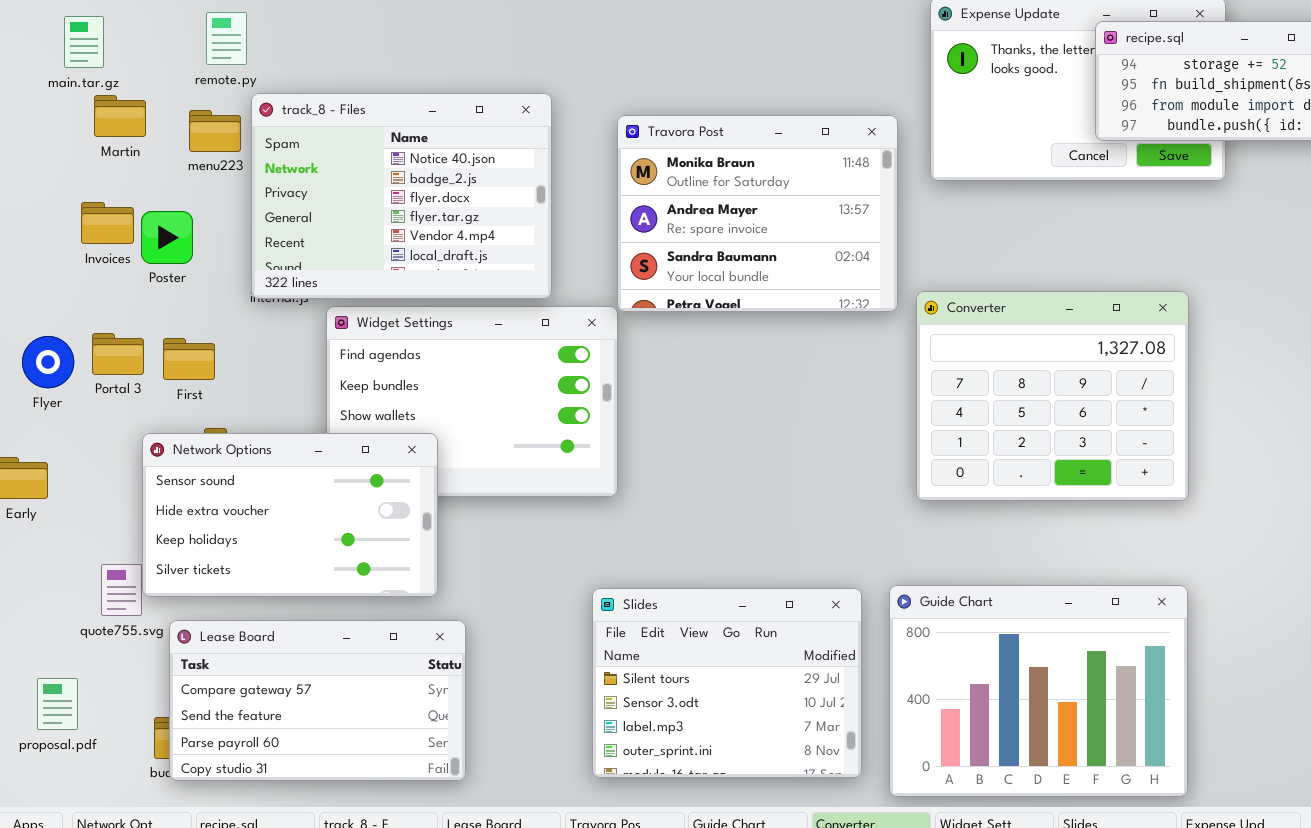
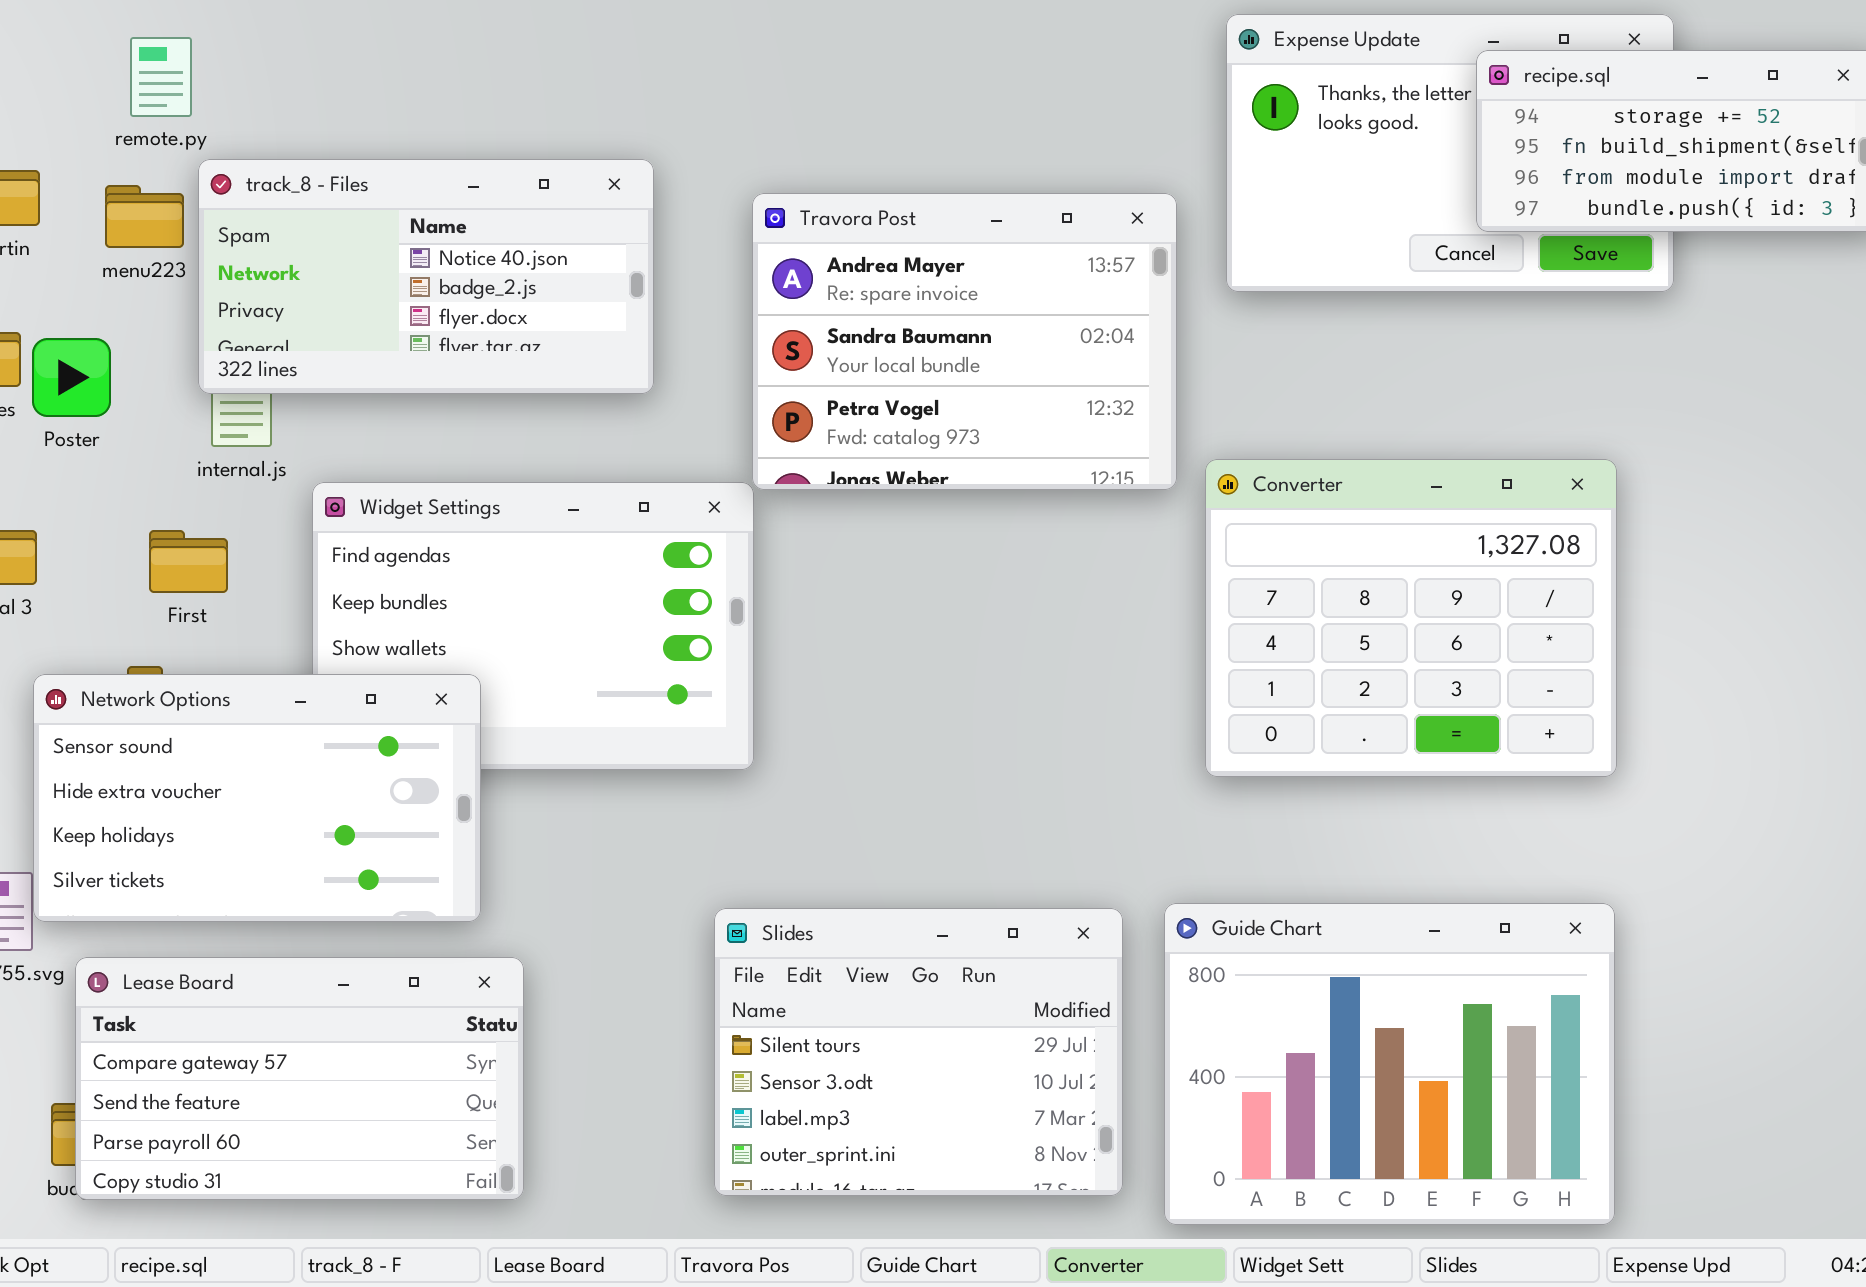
track_8 - Files: [251,93,552,299] -> [198,159,654,394], resized
Travora Post: [617,115,898,312] -> [752,193,1177,490], scrolled down 1 row
First: [163,338,215,380] -> [149,530,228,593], moved

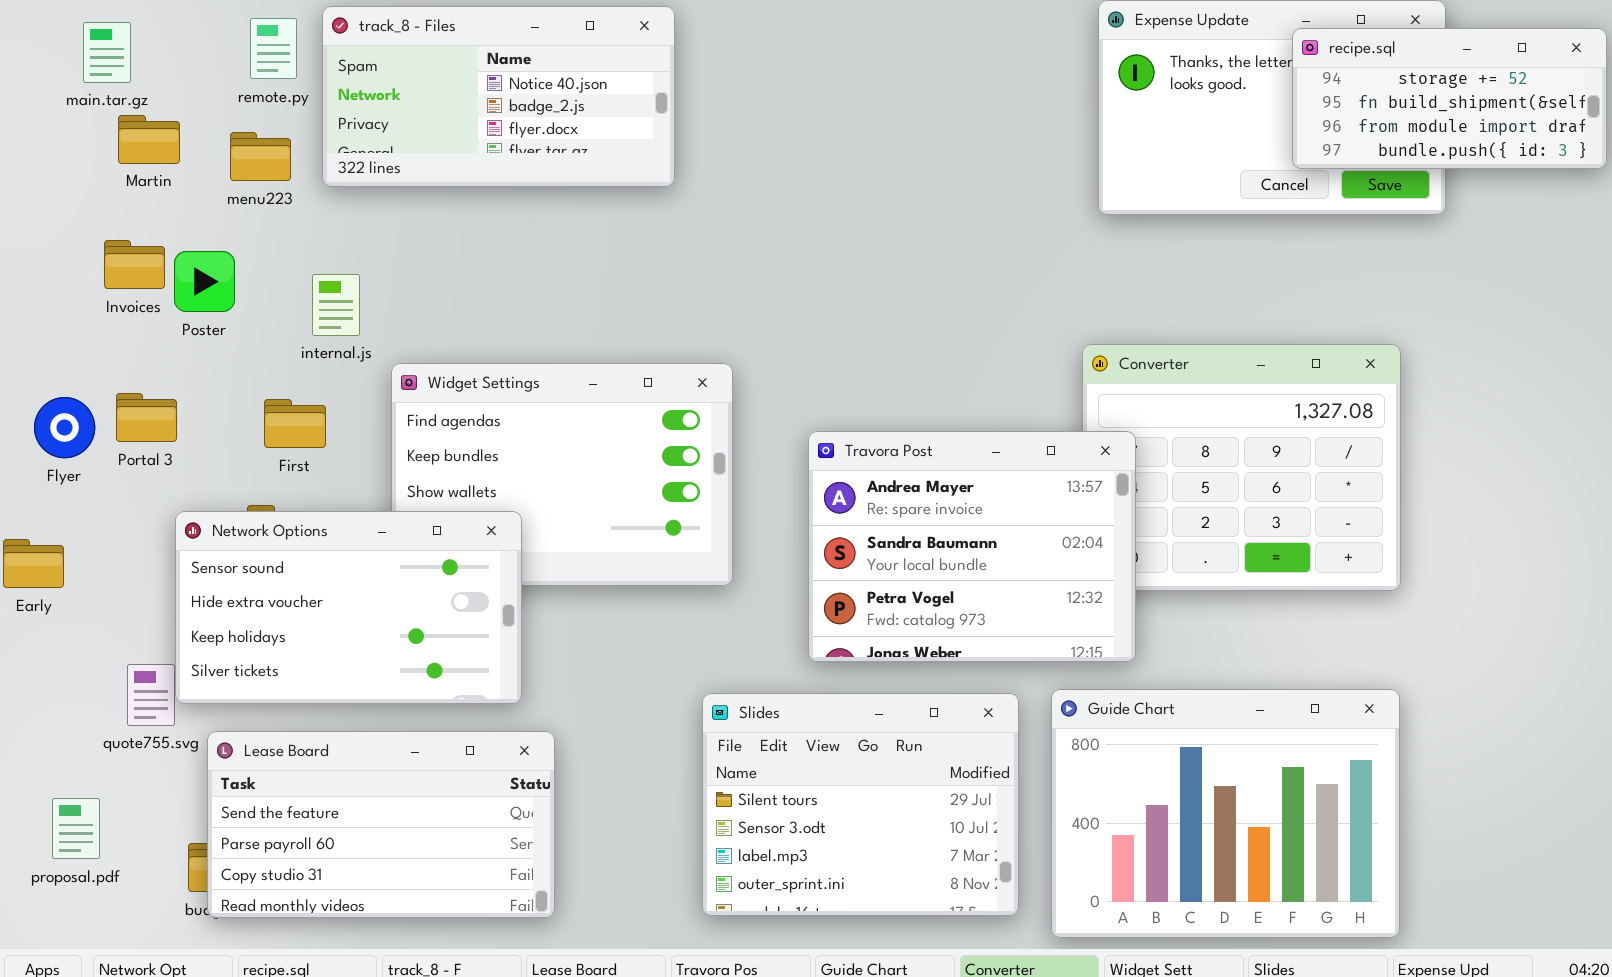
track_8 - Files: [198,159,654,394] -> [322,6,675,187], moved
Travora Post: [752,193,1177,490] -> [808,431,1136,662], moved
Lease Board: [75,957,524,1200] -> [207,731,555,918], scrolled down 1 row

